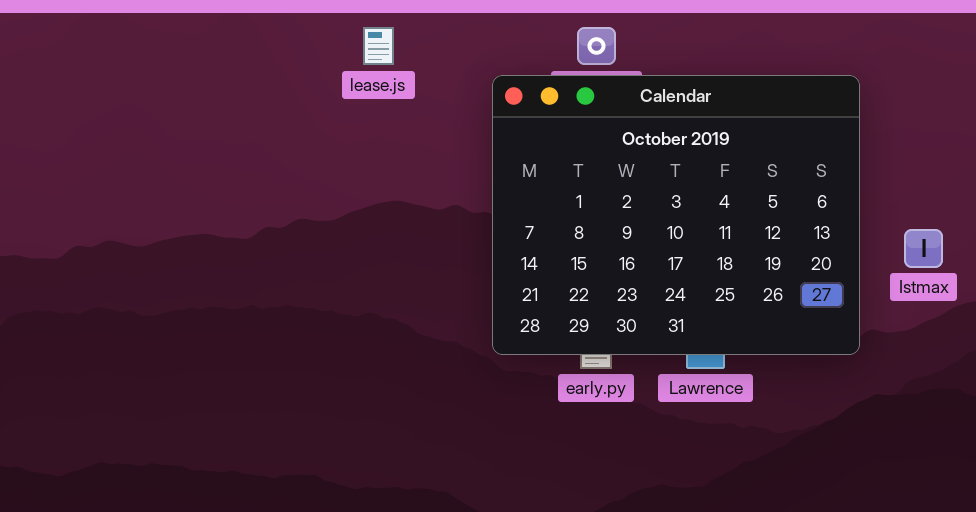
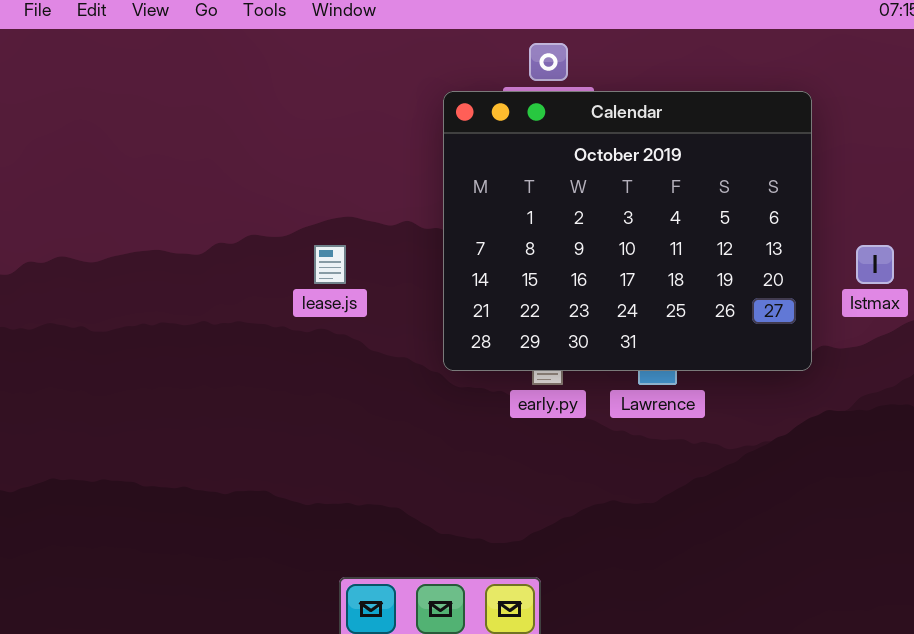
lease.js: [363,27,394,65] -> [314,245,346,284], moved

